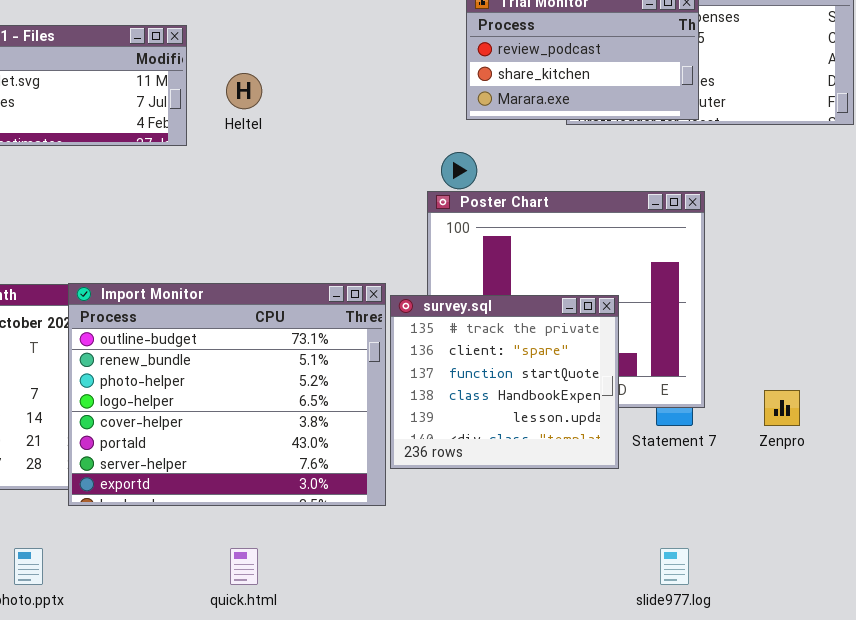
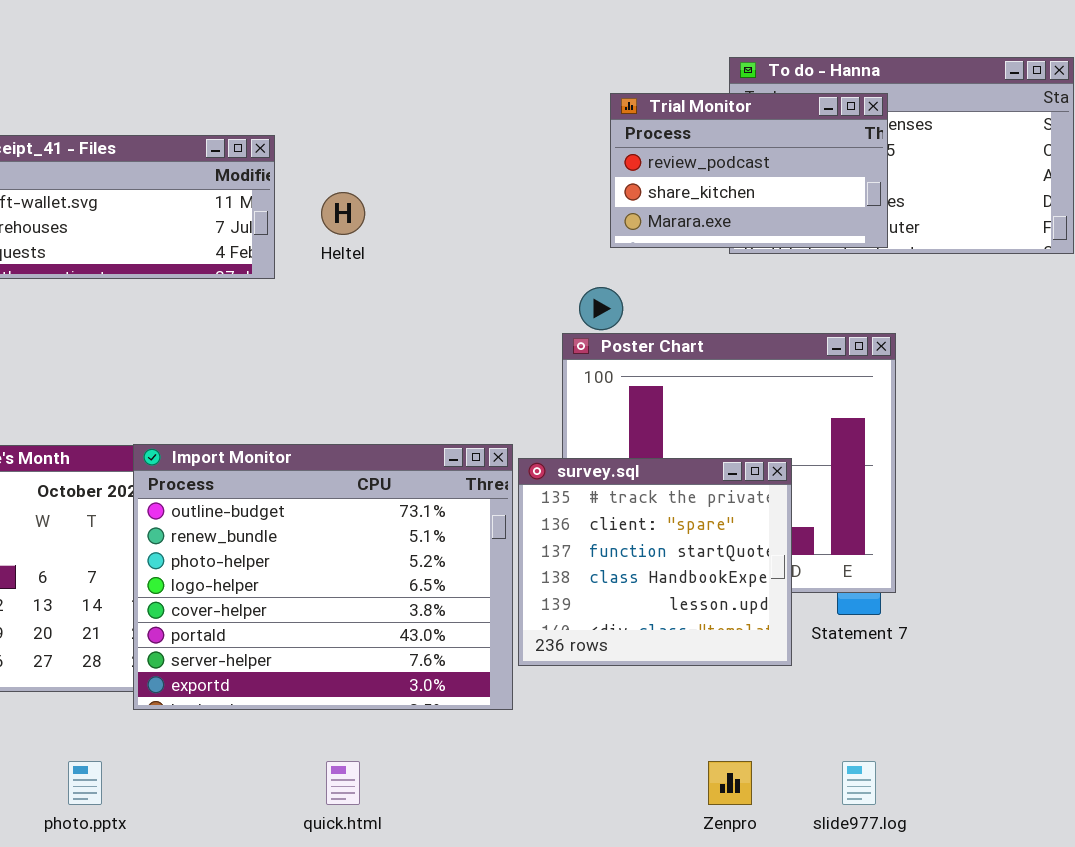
Zenpro: [764,390,800,426] -> [708,761,752,805], moved

